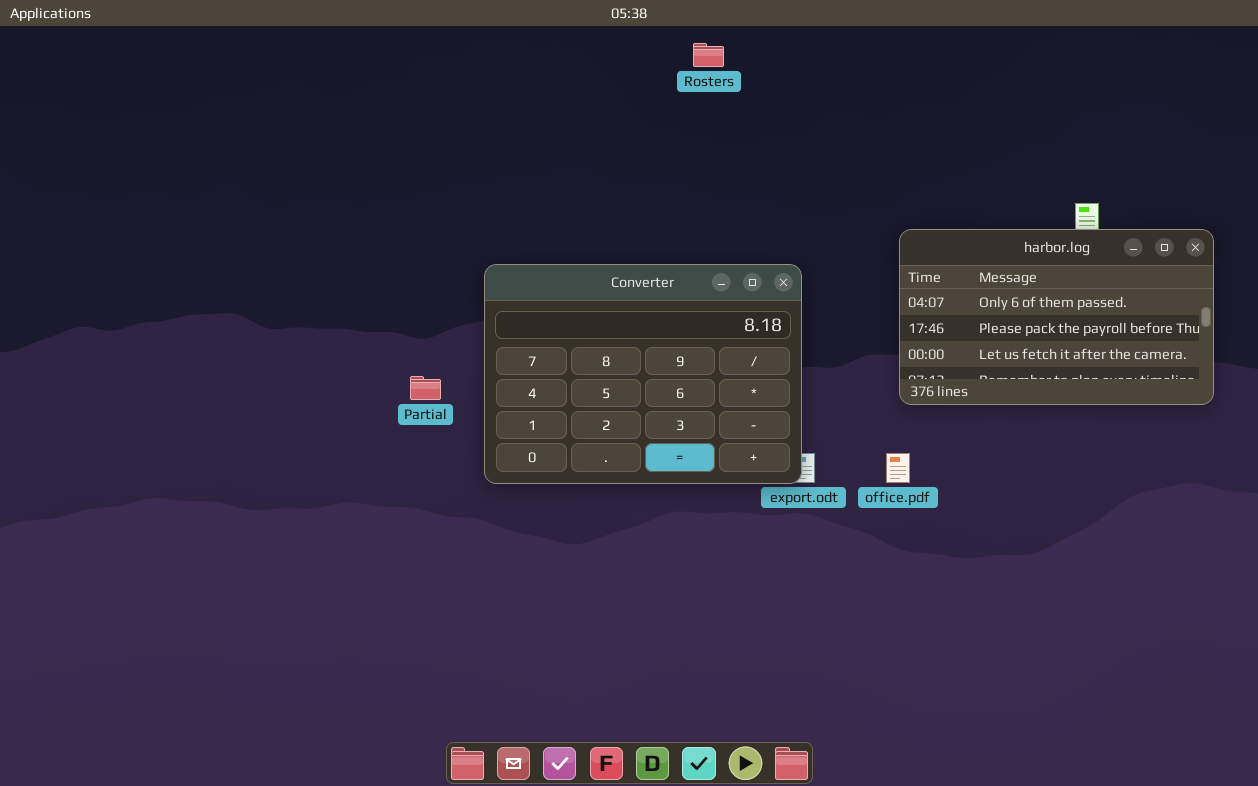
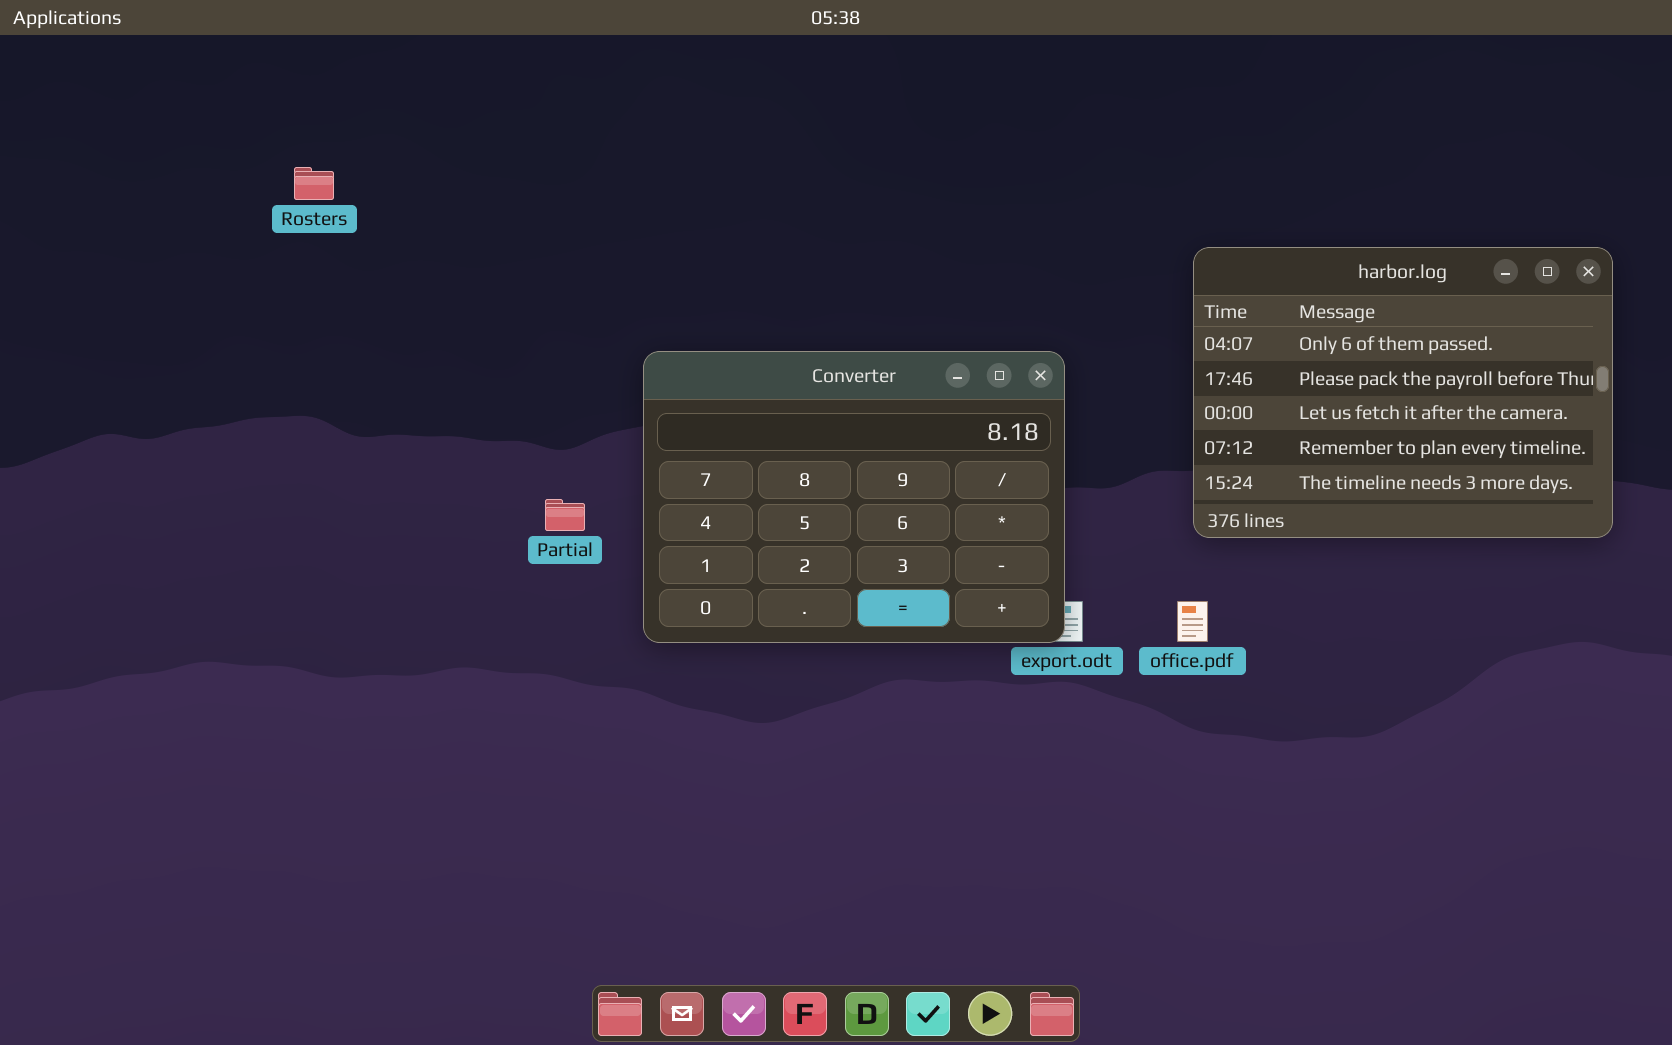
Rosters: [693,43,724,67] -> [294,167,334,200], moved
harbor.log: [899,229,1214,405] -> [1193,247,1613,538], resized

